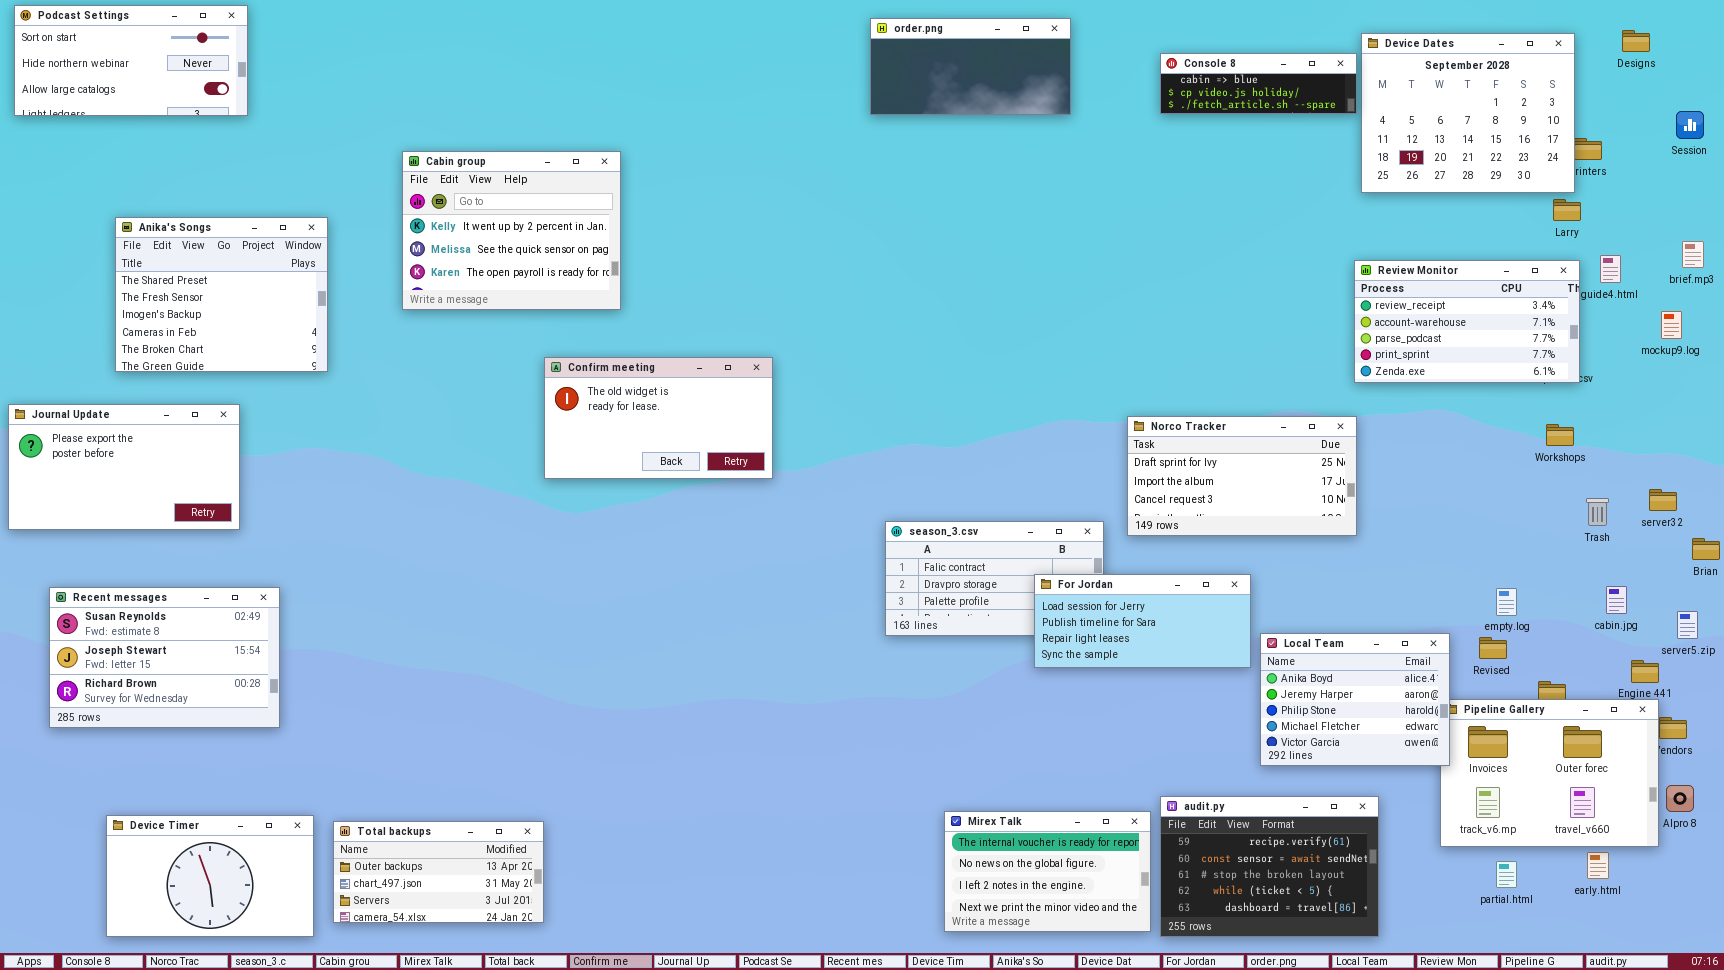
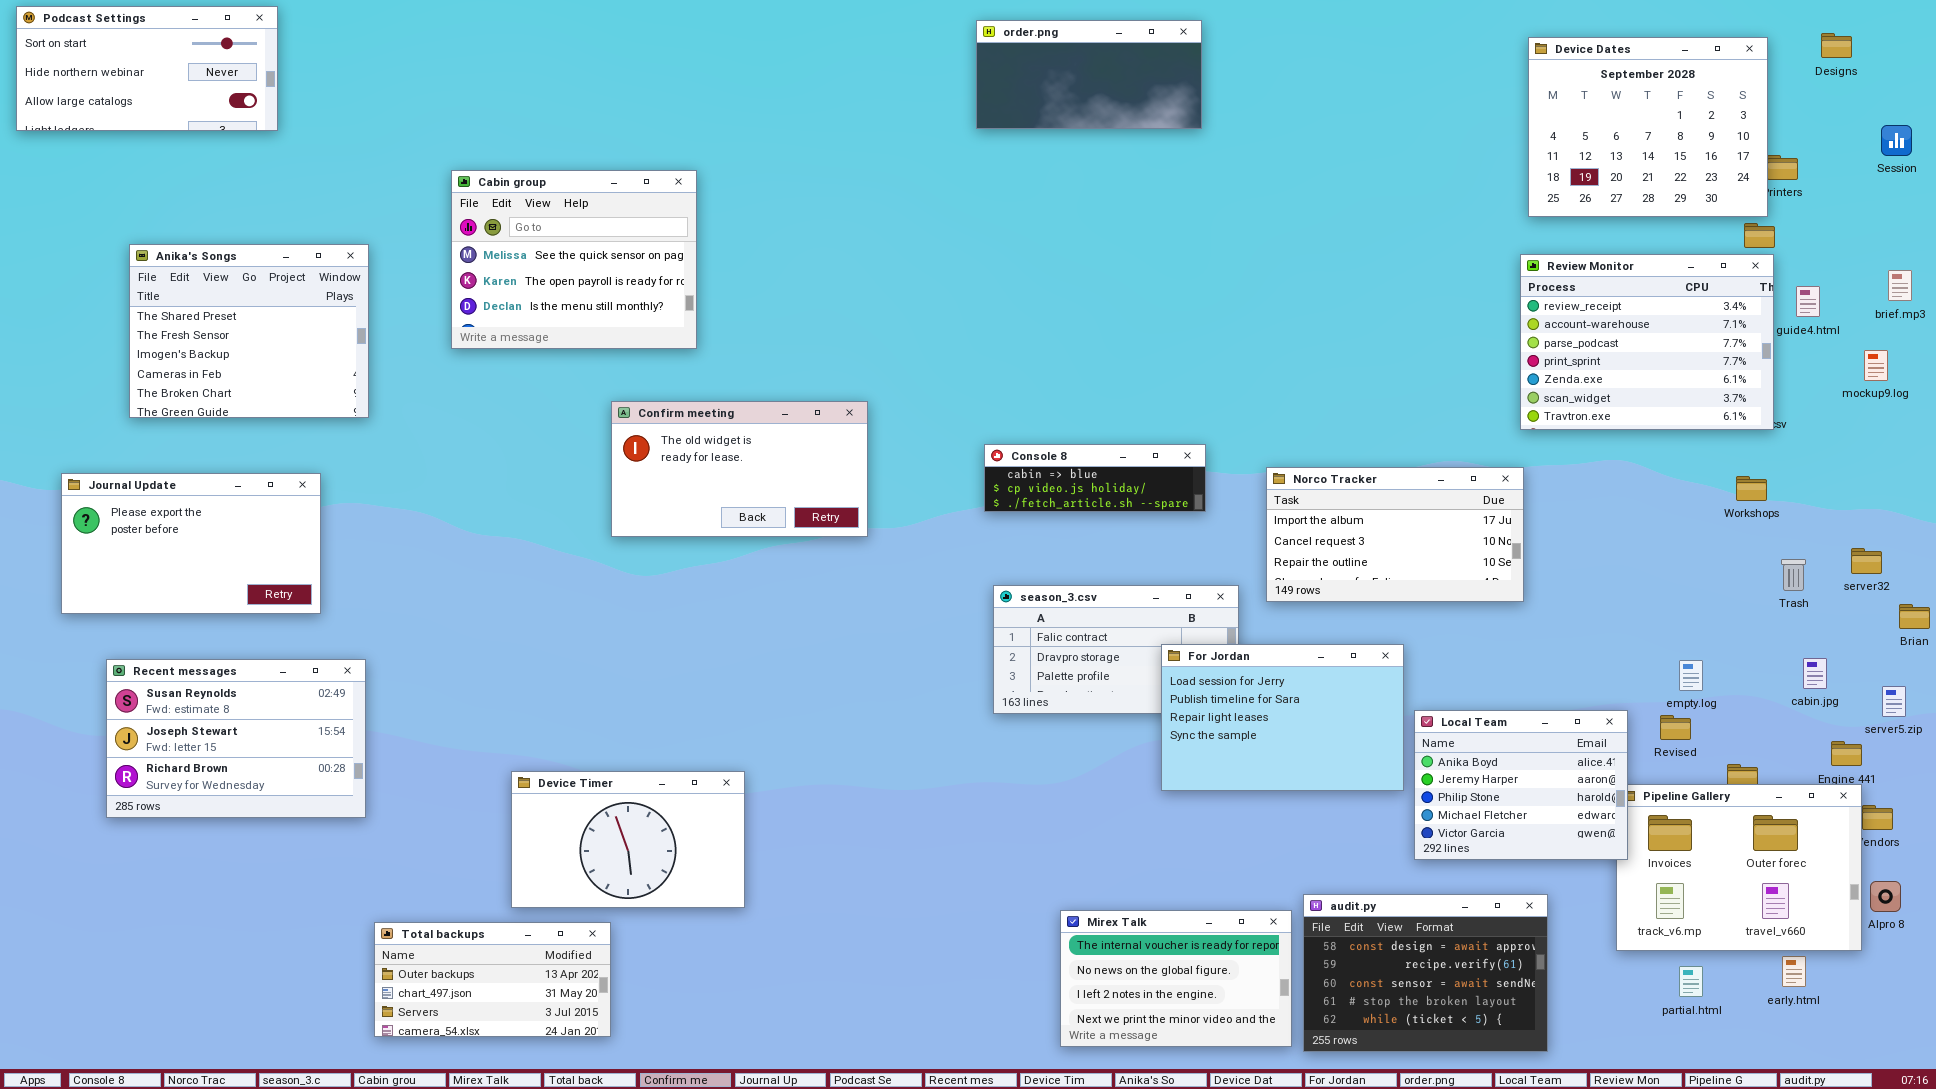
Console 8: [1160,53,1357,114] -> [984,444,1206,512], moved
Cabin group: [402,151,621,310] -> [451,170,697,349], scrolled down 1 row
Review Monitor: [1354,260,1580,383] -> [1520,254,1774,430], resized
Journal Update: [8,404,240,530] -> [61,473,321,614], moved
Norco Tracker: [1127,416,1357,536] -> [1266,467,1524,602], scrolled down 1 row
For Jordan: [1034,574,1251,668] -> [1161,644,1404,791], resized
Recent messages: [49,587,280,728] -> [106,659,366,818], moved
audit.py: [1160,796,1379,937] -> [1303,894,1548,1052], scrolled up 1 row
Device Timer: [106,815,314,937] -> [511,771,745,908], moved

